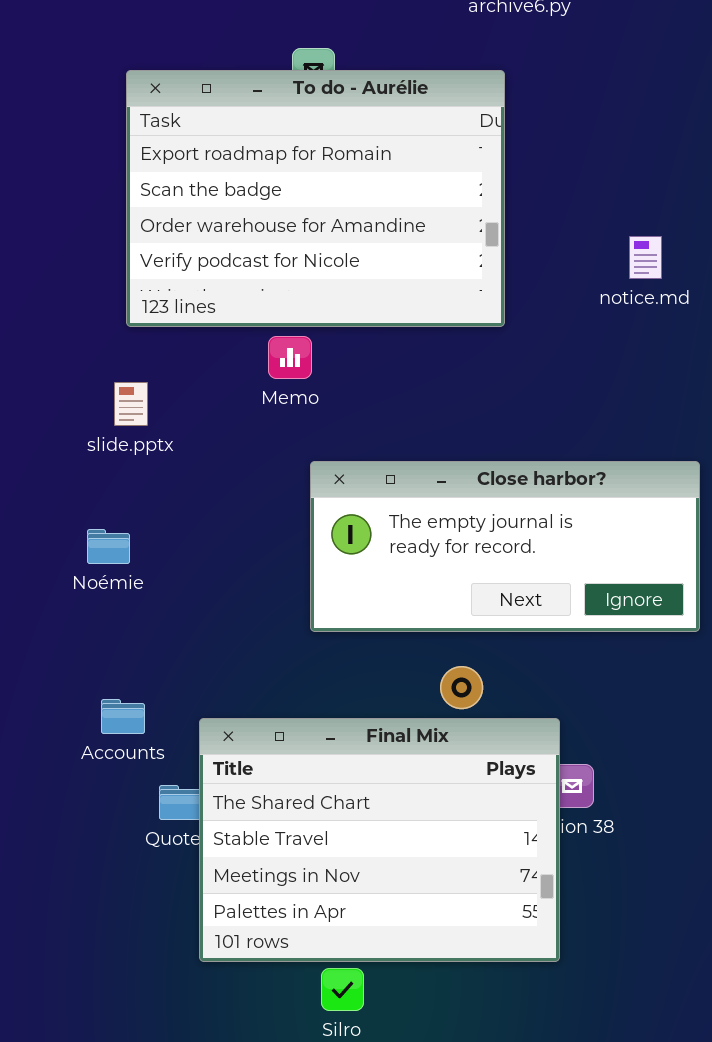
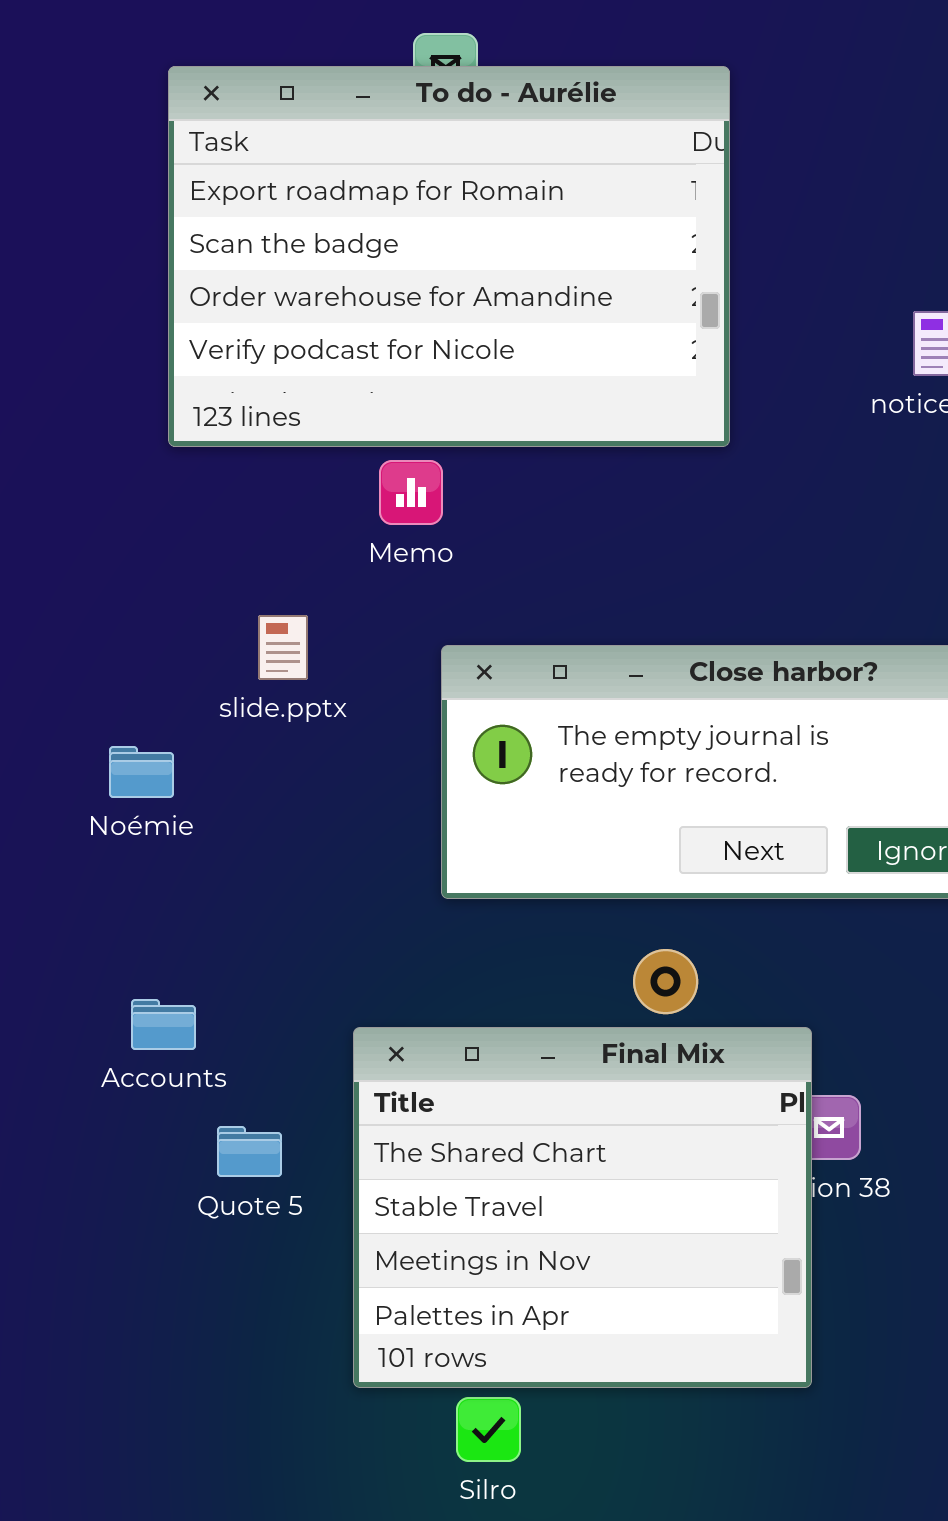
slide.pptx: [114,382,148,426] -> [258,615,308,680], moved
Final Mix: [199,718,560,962] -> [353,1027,812,1388], resized

